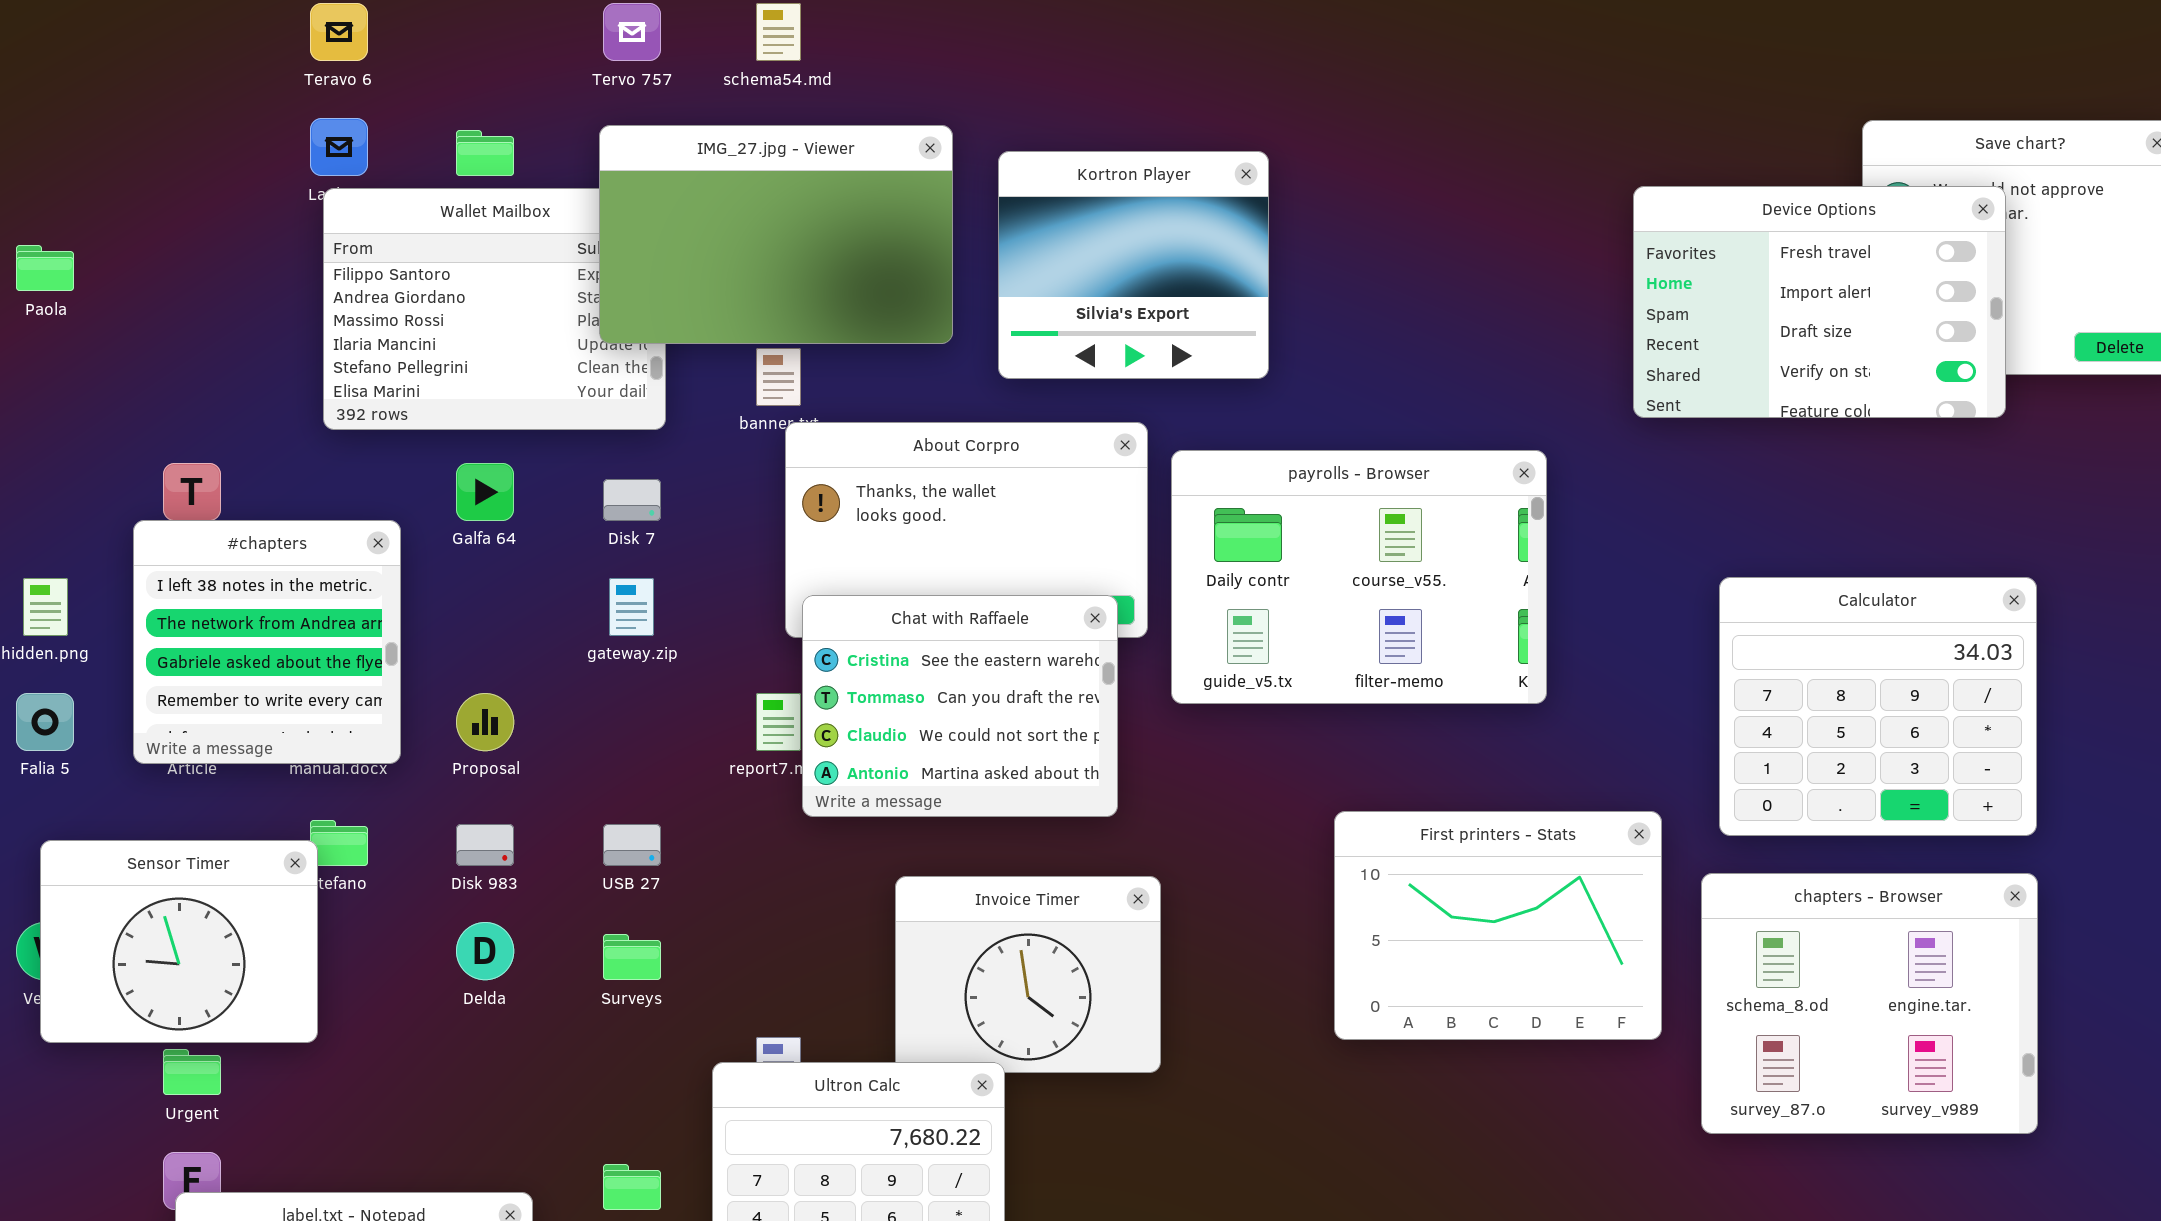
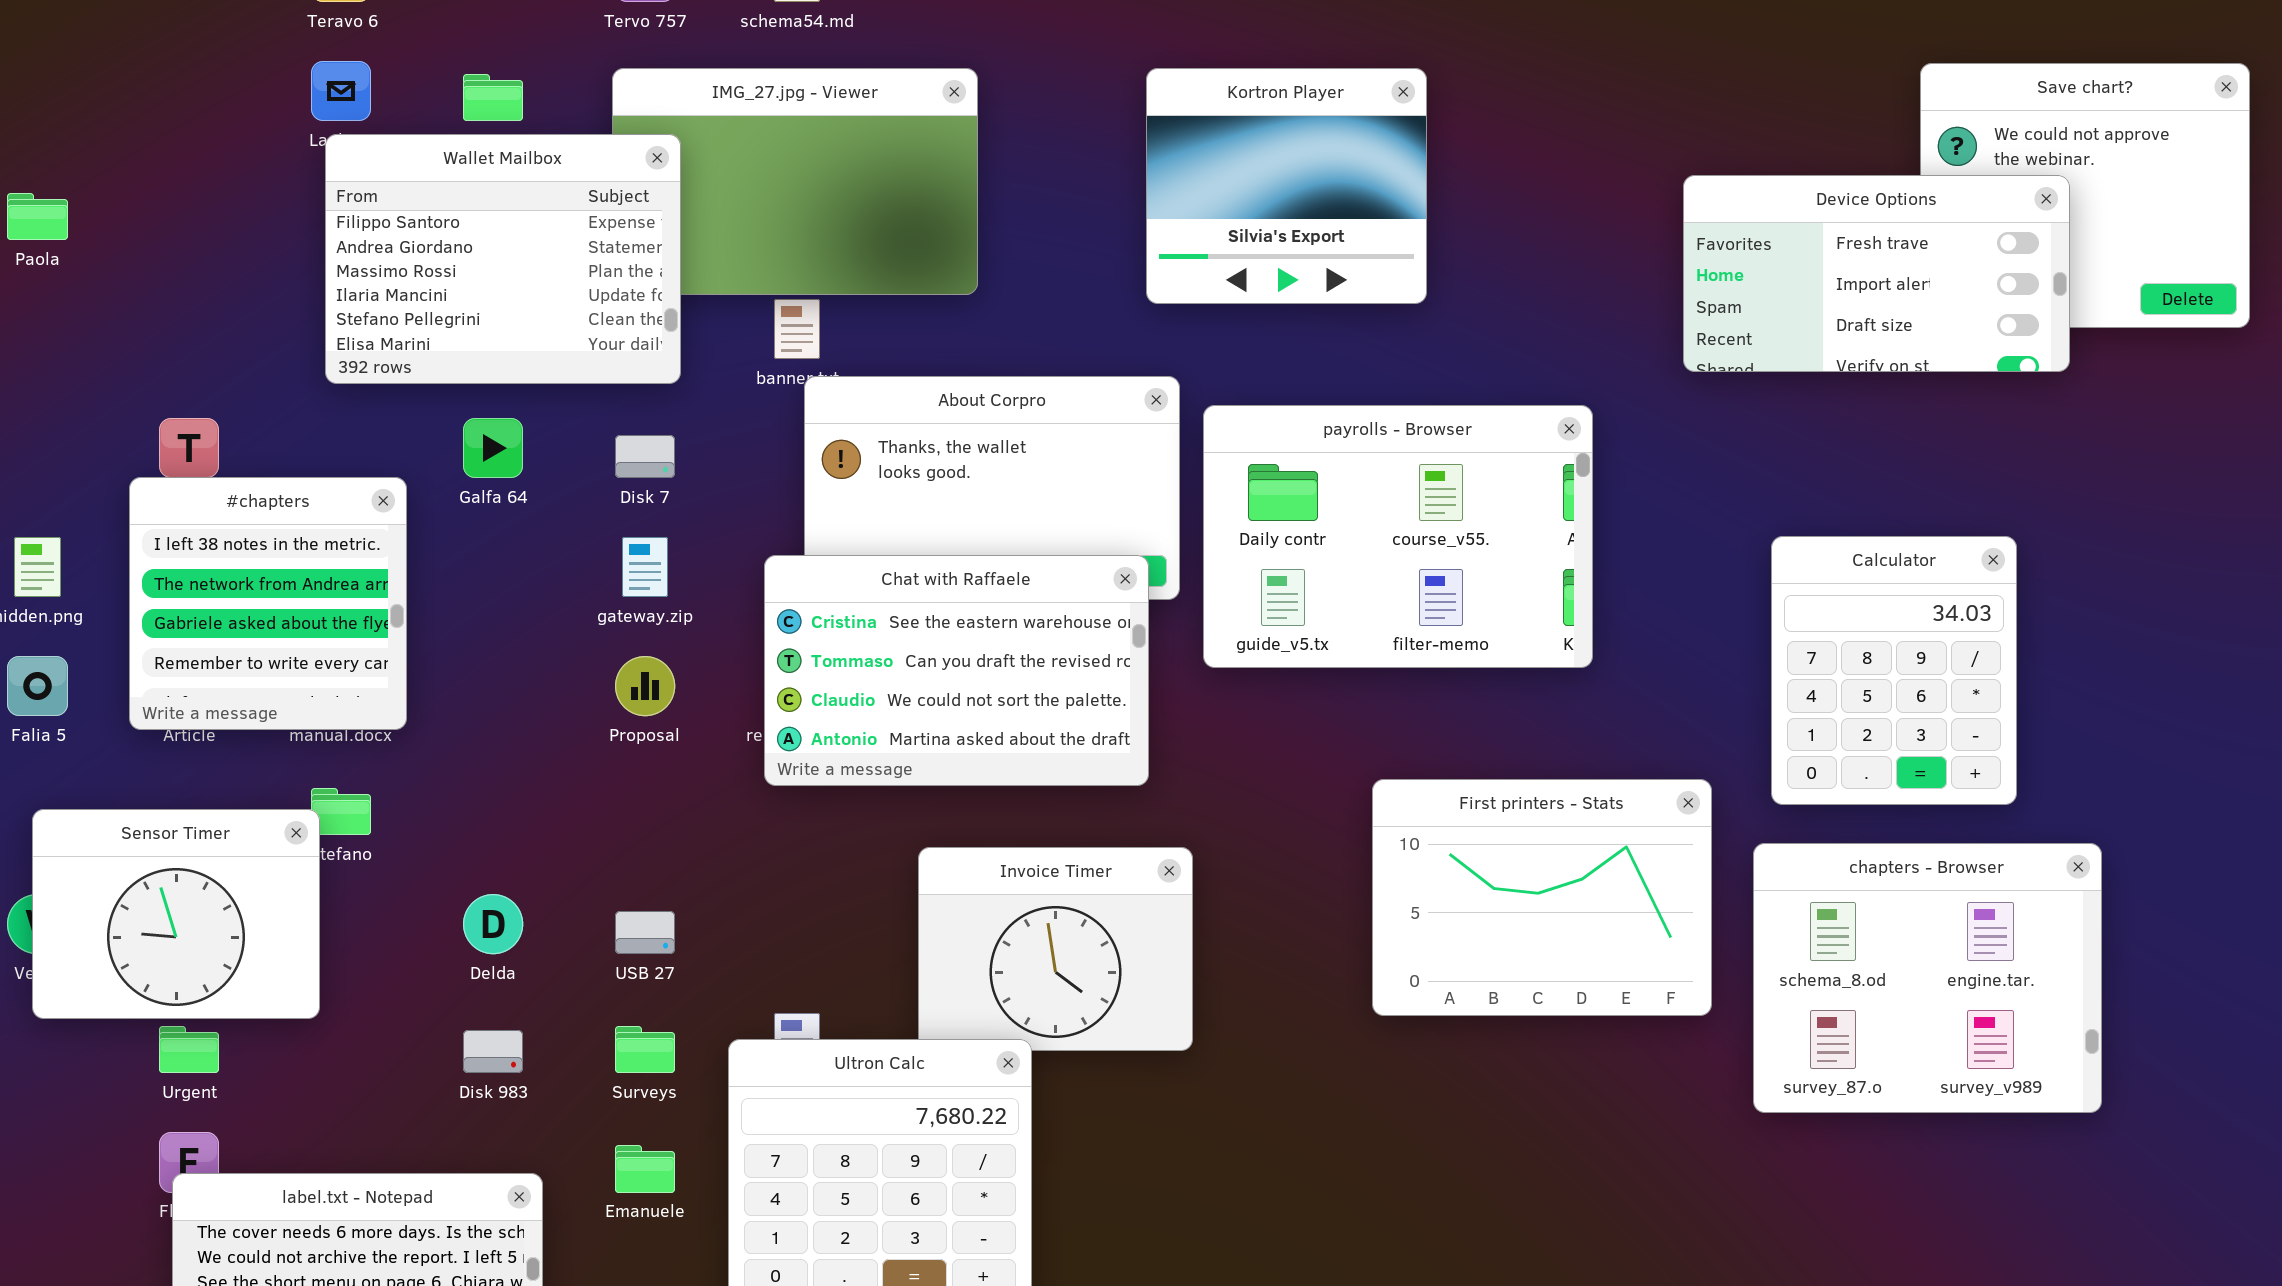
Kortron Player: [998,151,1269,379] -> [1146,68,1427,304], moved
Device Options: [1633,186,2006,418] -> [1683,175,2070,372], resized
Wallet Mailbox: [323,188,666,430] -> [325,134,681,384], raised
Calculator: [1719,577,2037,836] -> [1771,536,2017,805], resized
Chat with Raffaele: [802,595,1118,817] -> [764,555,1149,786], resized
Proposal: [456,693,514,751] -> [615,656,675,716], moved
Disk 983: [456,824,514,866] -> [463,1030,523,1073], moved
USB 27: [603,824,661,866] -> [615,911,675,954], moved
Surveys: [603,934,661,980] -> [615,1026,675,1073], moved

